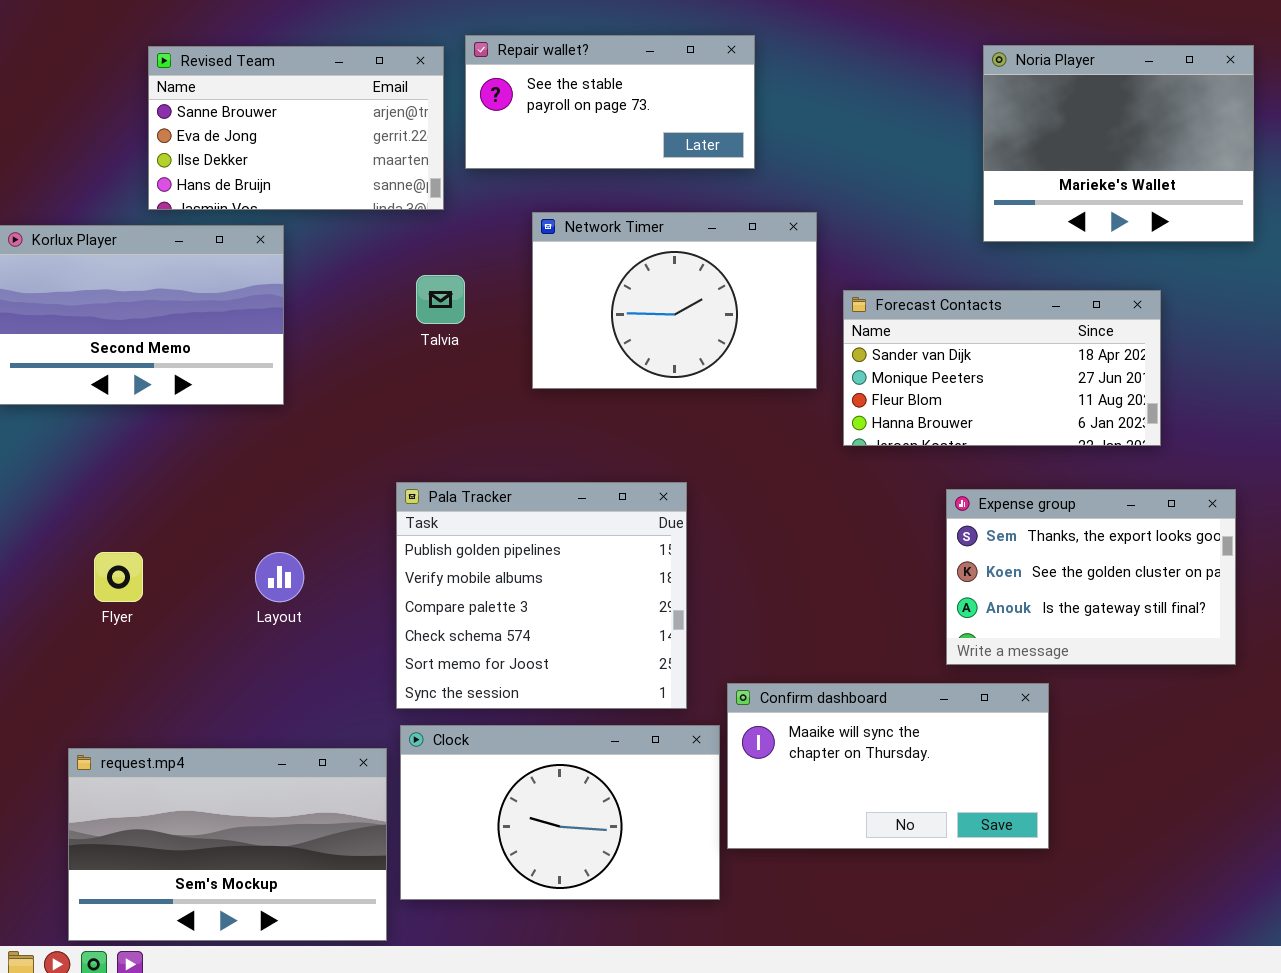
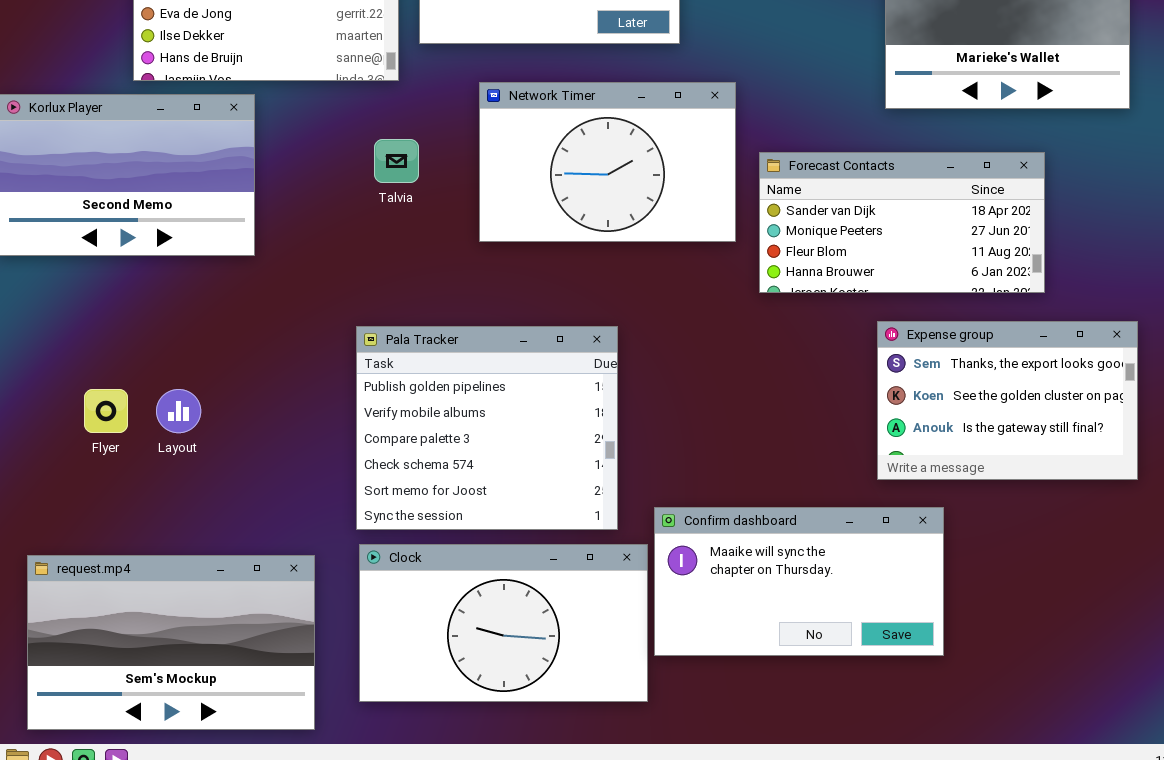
Expense group: [946,489,1236,665] -> [877,321,1138,480], moved
Layout: [255,552,304,602] -> [156,389,201,433], moved
request.mp4: [68,748,387,941] -> [27,555,315,730], moved

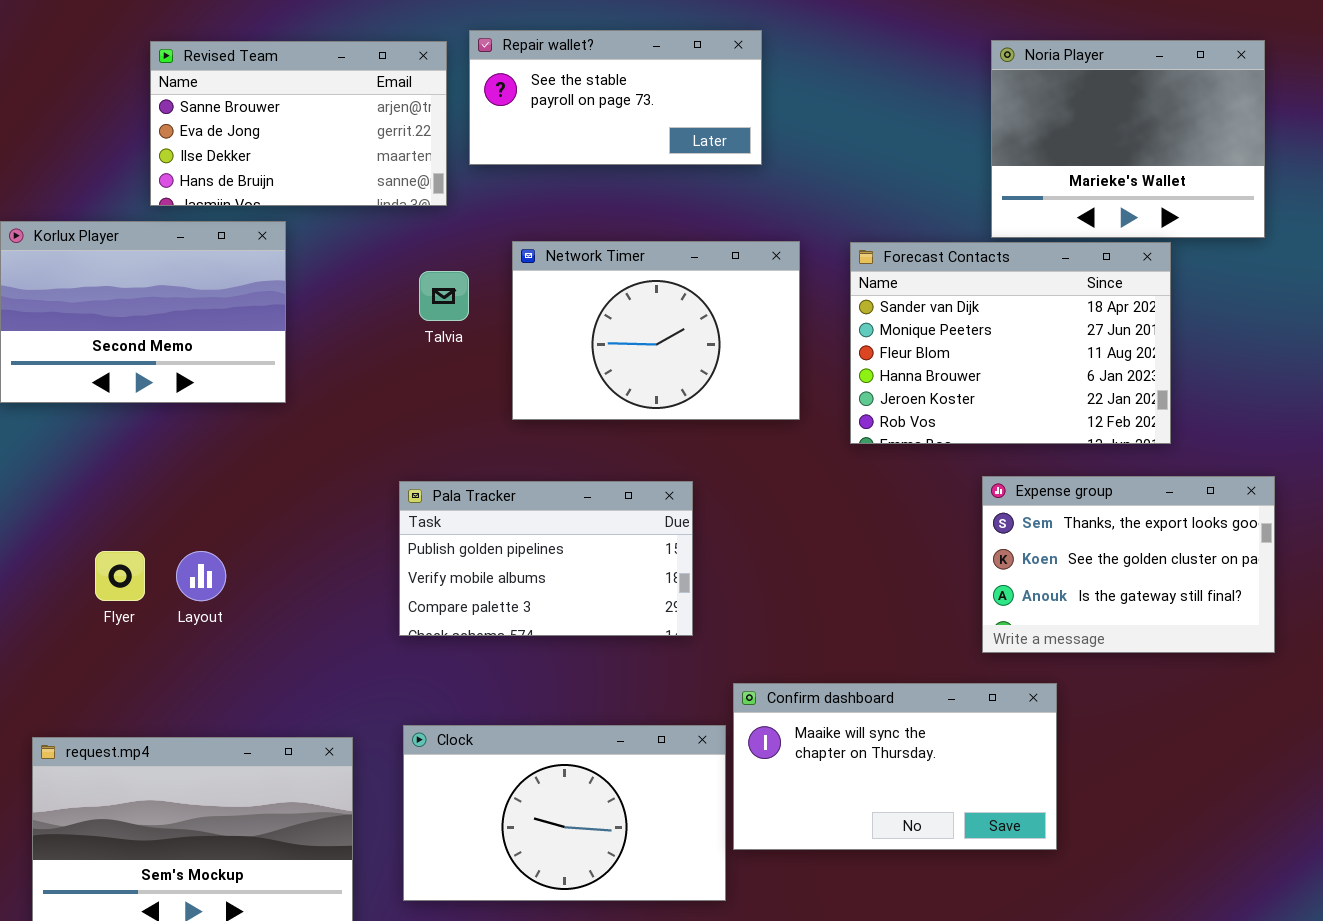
Network Timer: [479,82,736,242] -> [512,241,800,420], moved
Forecast Contacts: [759,152,1045,293] -> [850,242,1171,444], resized
Pala Tracker: [356,326,618,530] -> [399,481,693,636], resized

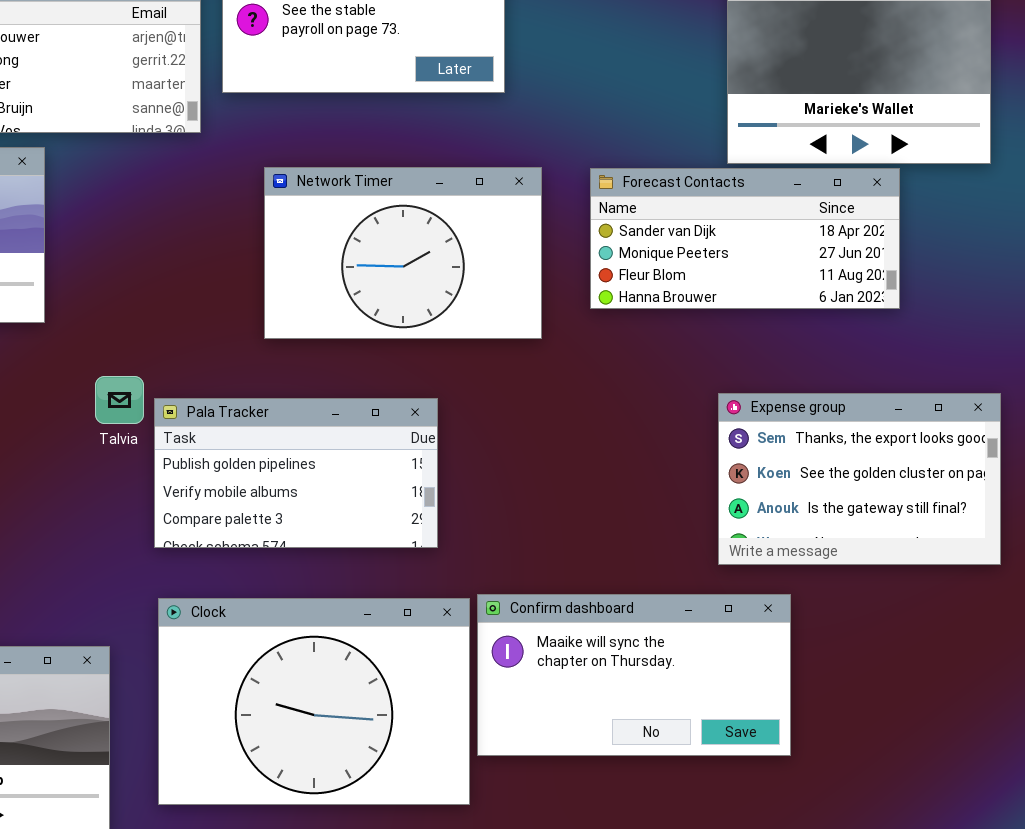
Forecast Contacts: [850,242,1171,444] -> [590,168,900,309], resized
Talvia: [419,271,469,321] -> [95,376,144,424], moved
Clock: [403,725,726,901] -> [158,598,470,805], resized

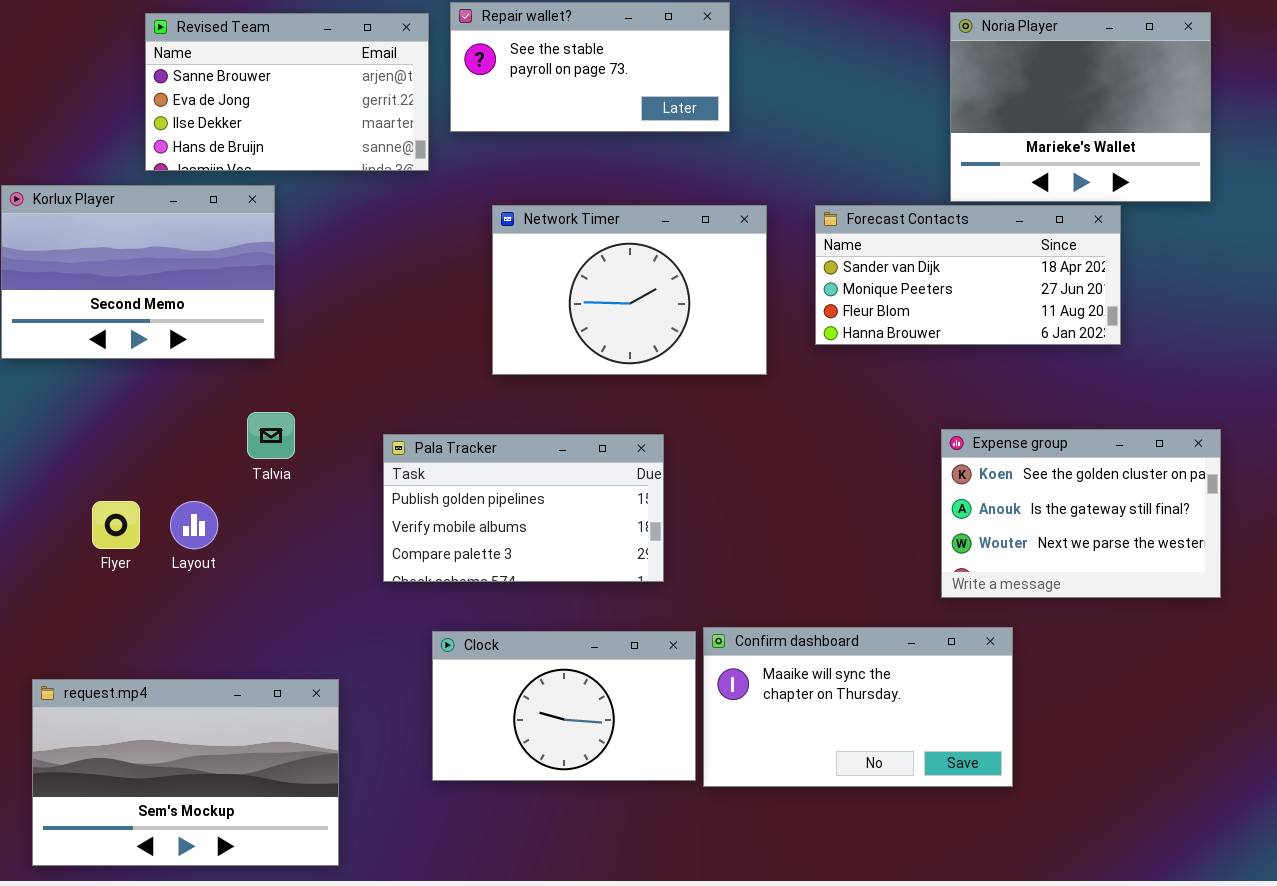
Talvia: [95,376,144,424] -> [247,412,295,459], moved
Expense group: [718,393,1001,565] -> [941,429,1221,598], scrolled down 1 row
Clock: [158,598,470,805] -> [432,631,696,781], resized

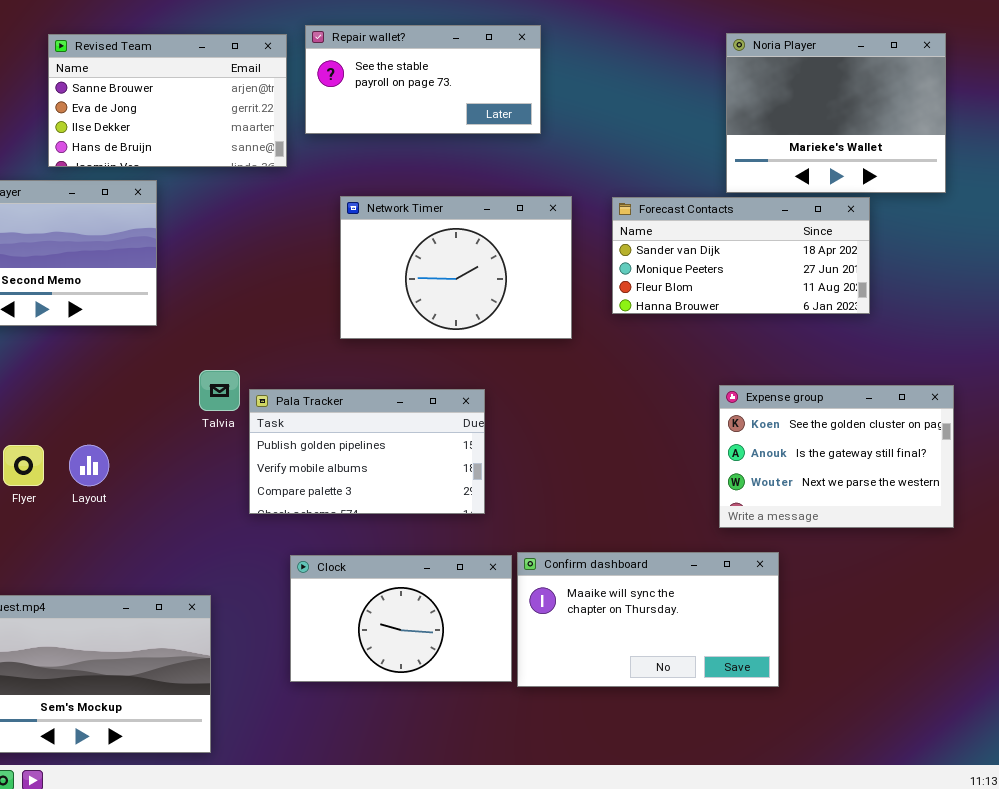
Talvia: [247,412,295,459] -> [199,370,240,411], moved

